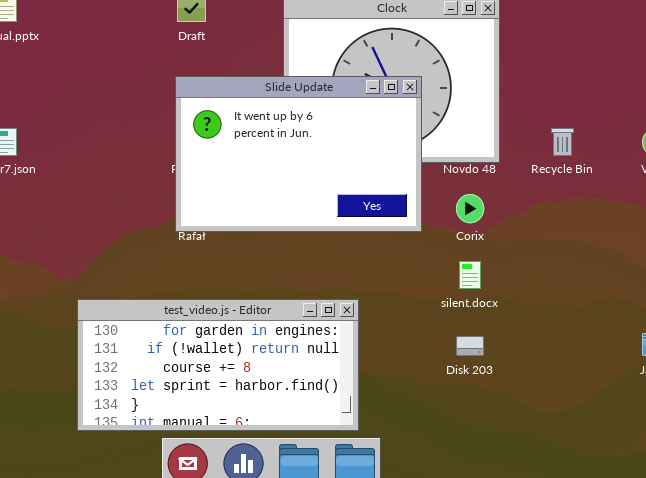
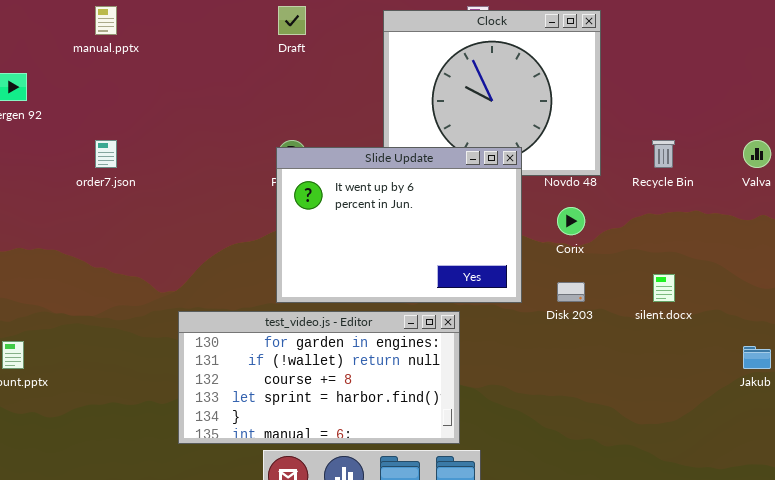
Slide Update: [175,76,422,232] -> [276,147,522,303], moved
silent.docx: [459,261,481,289] -> [653,274,675,302], moved
Disk 203: [456,336,484,356] -> [557,282,585,302], moved

